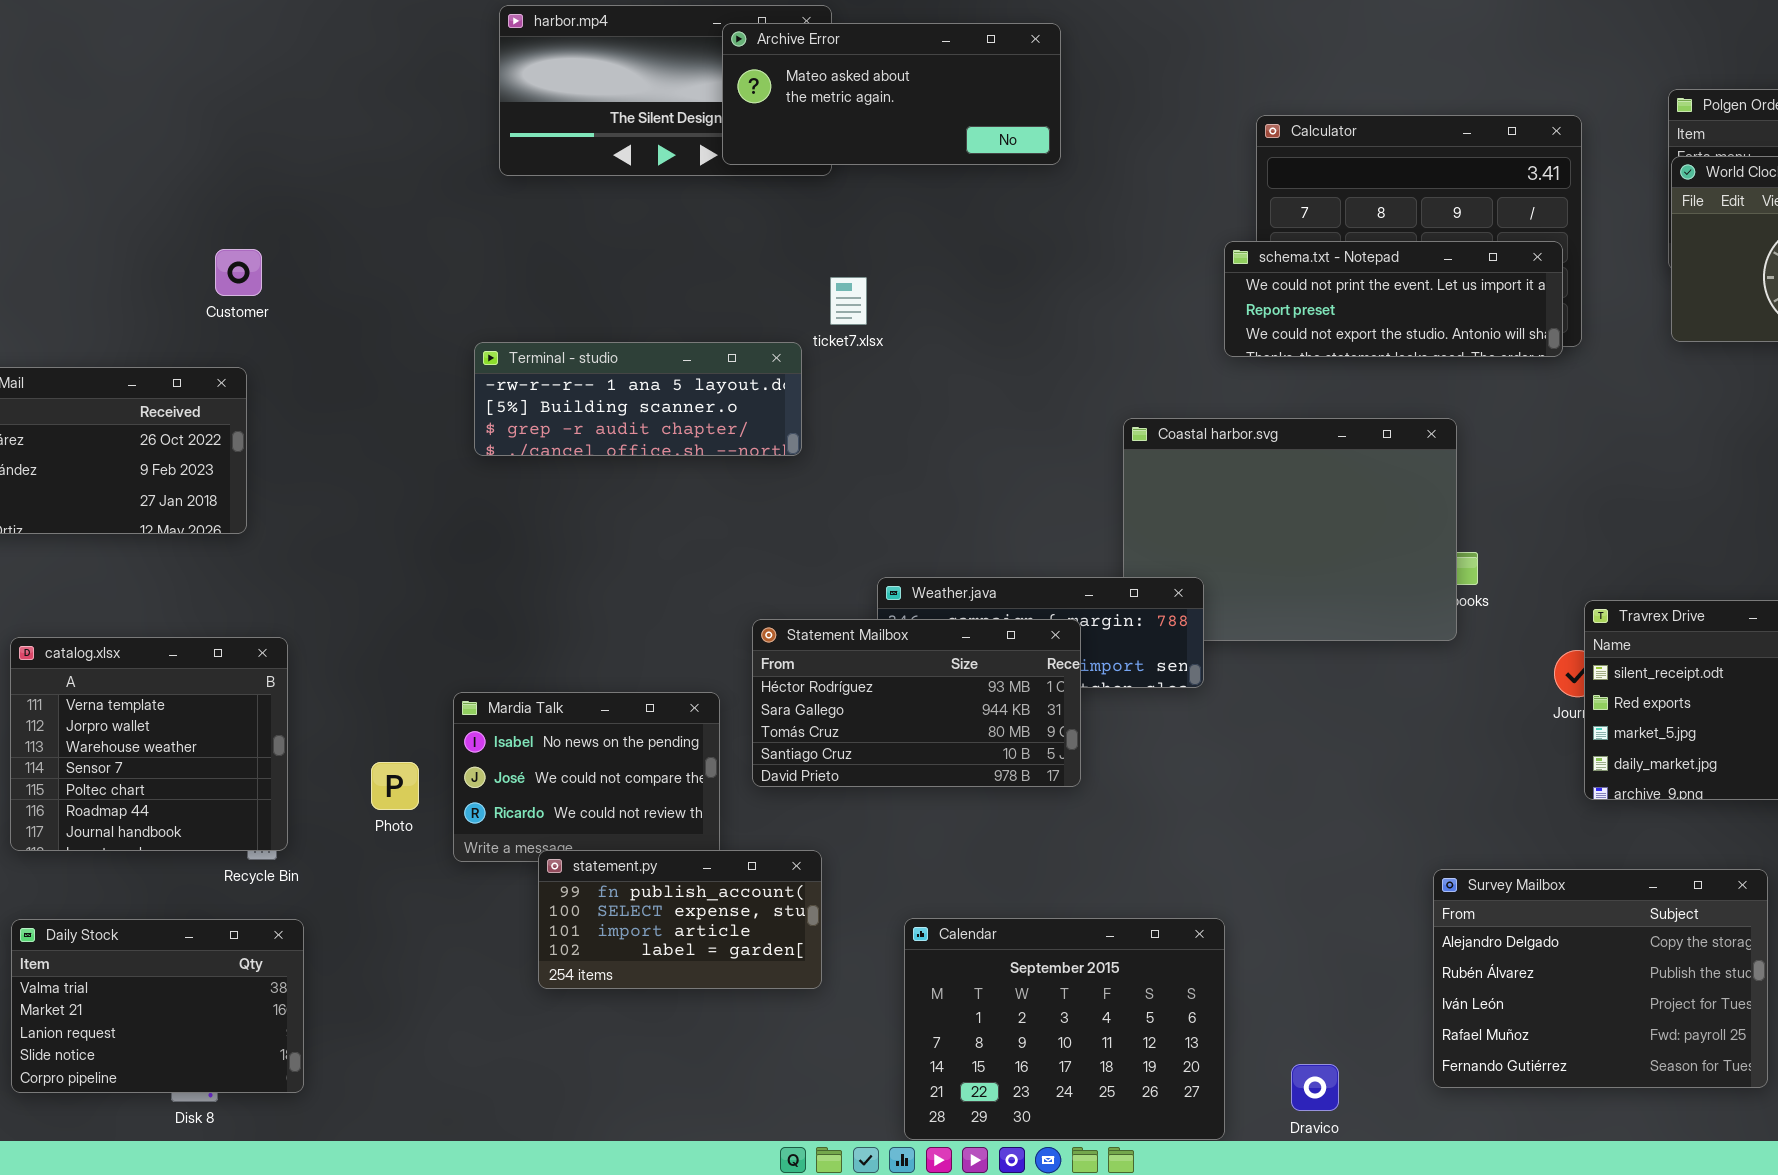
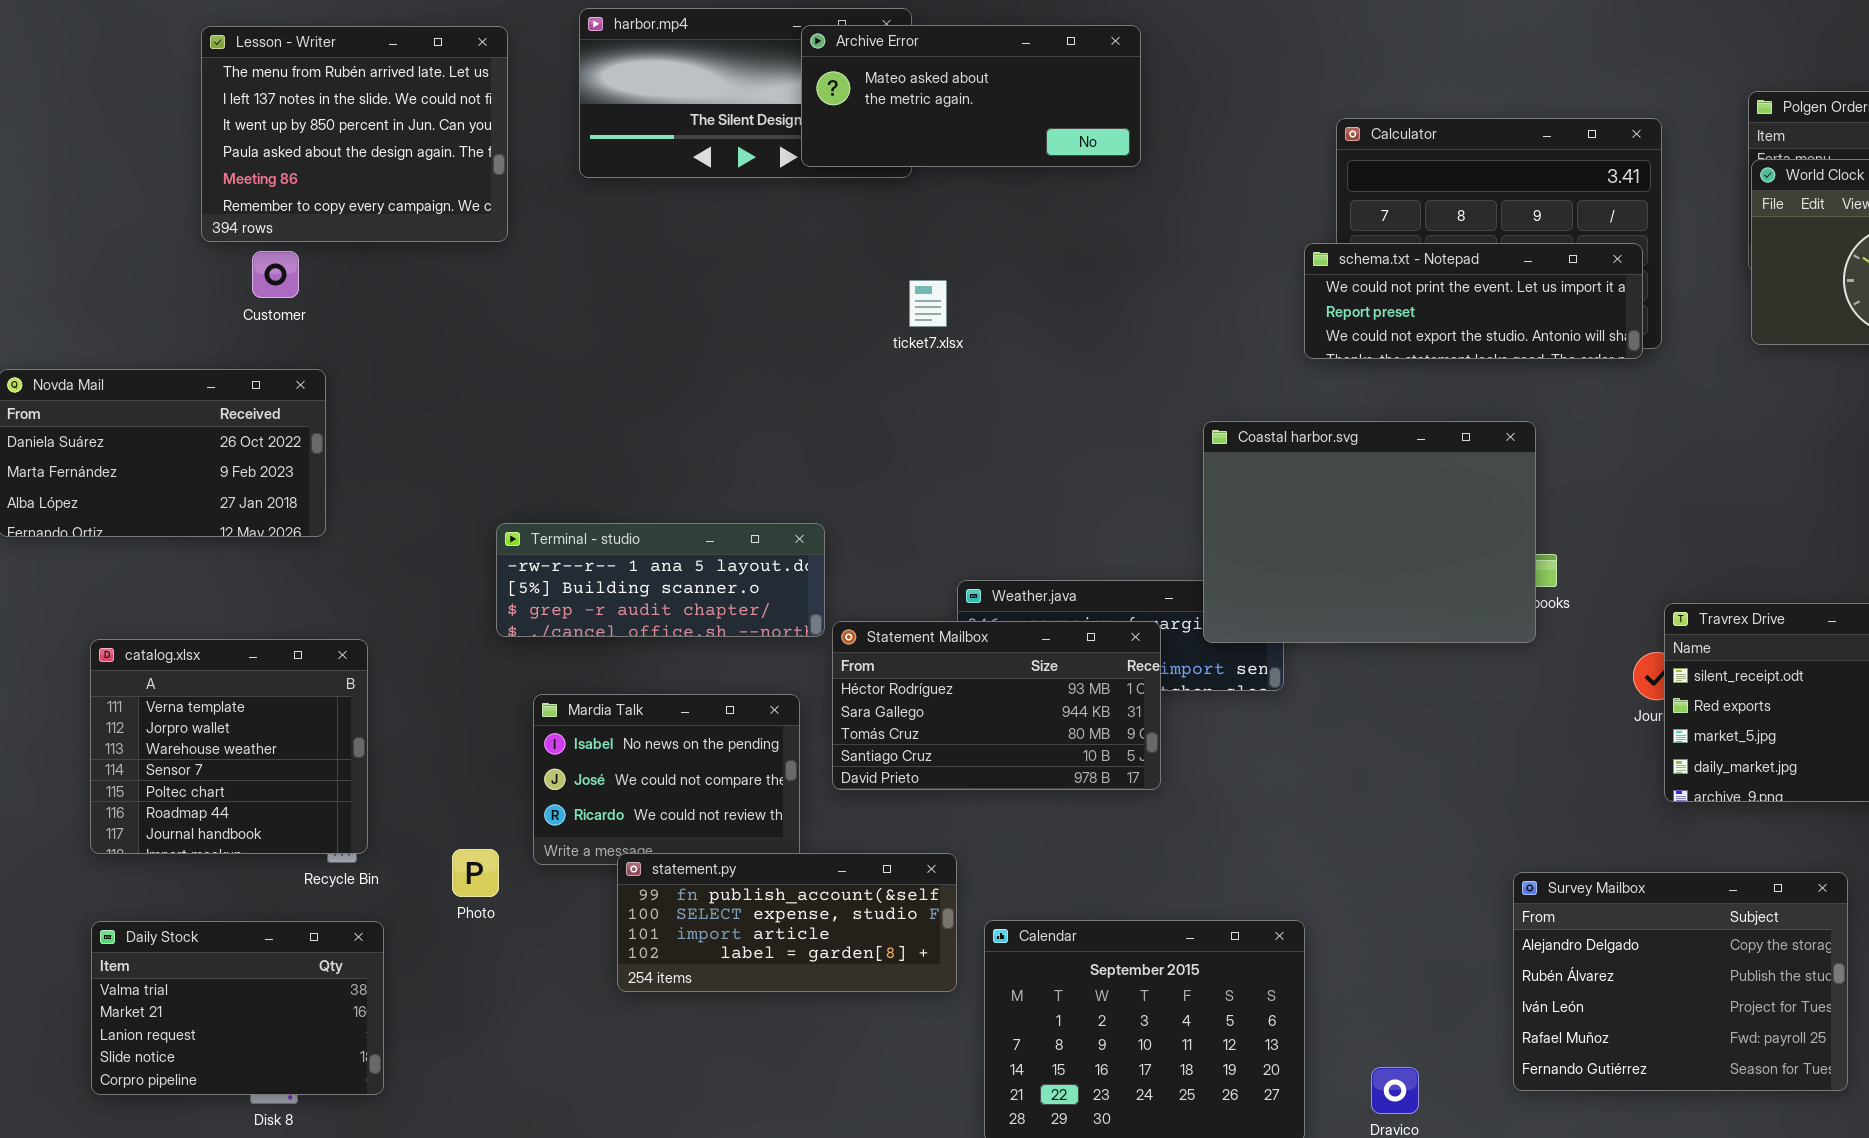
Lesson - Writer: none -> [201,26,508,242], opened
Customer: [215,249,262,296] -> [252,251,299,298], moved
Terminal - studio: [474,342,802,456] -> [496,523,825,637], moved
Coastal harbor.svg: [1123,418,1457,641] -> [1203,421,1536,643], raised
Photo: [371,762,419,810] -> [452,849,499,897], moved
statement.py: [538,850,822,989] -> [617,853,957,992], resized

